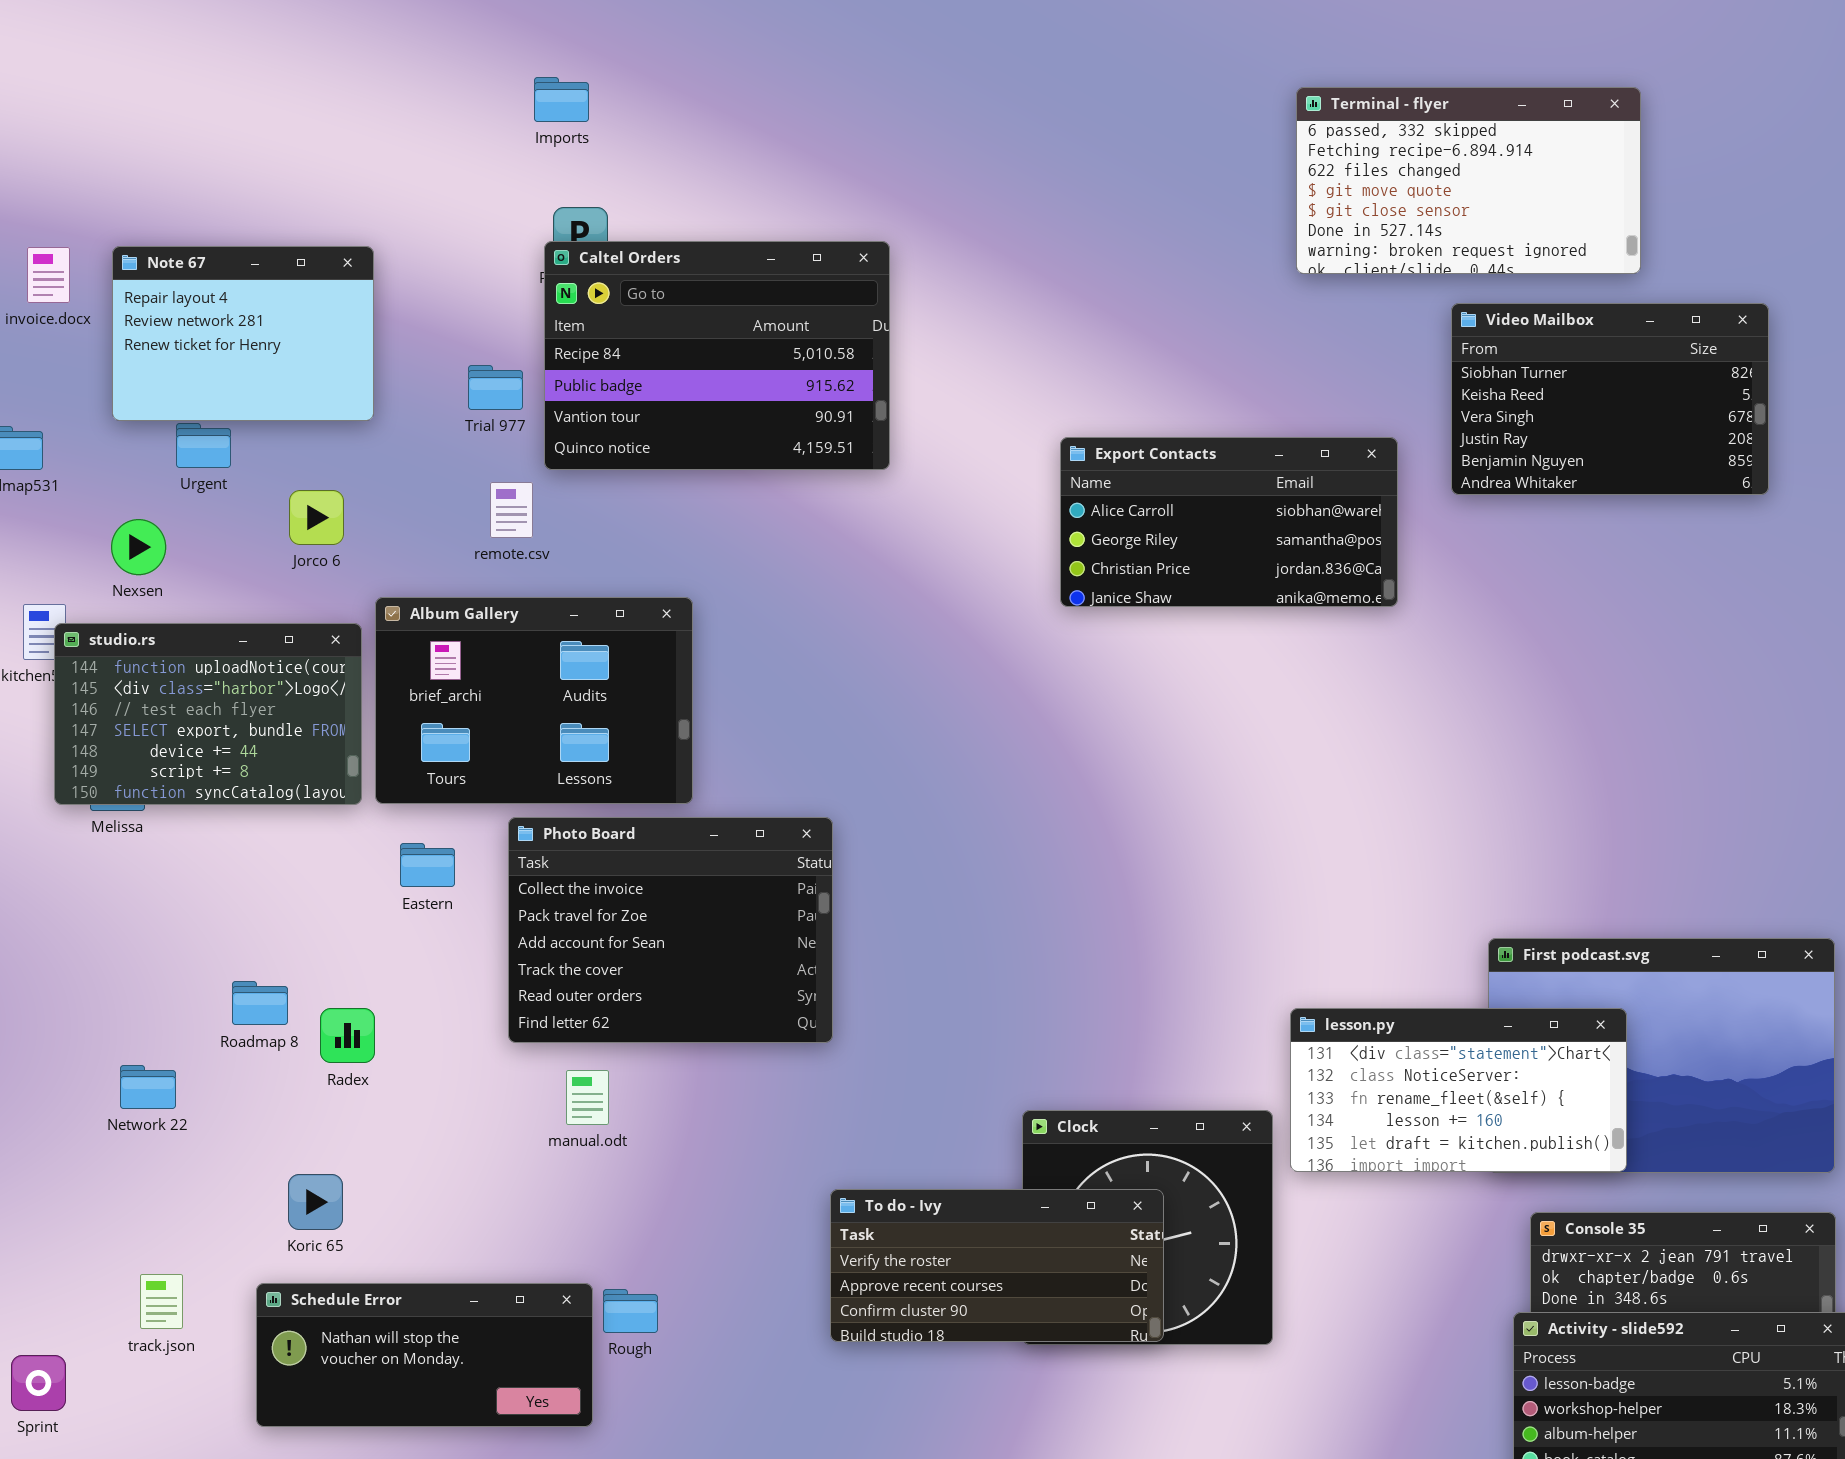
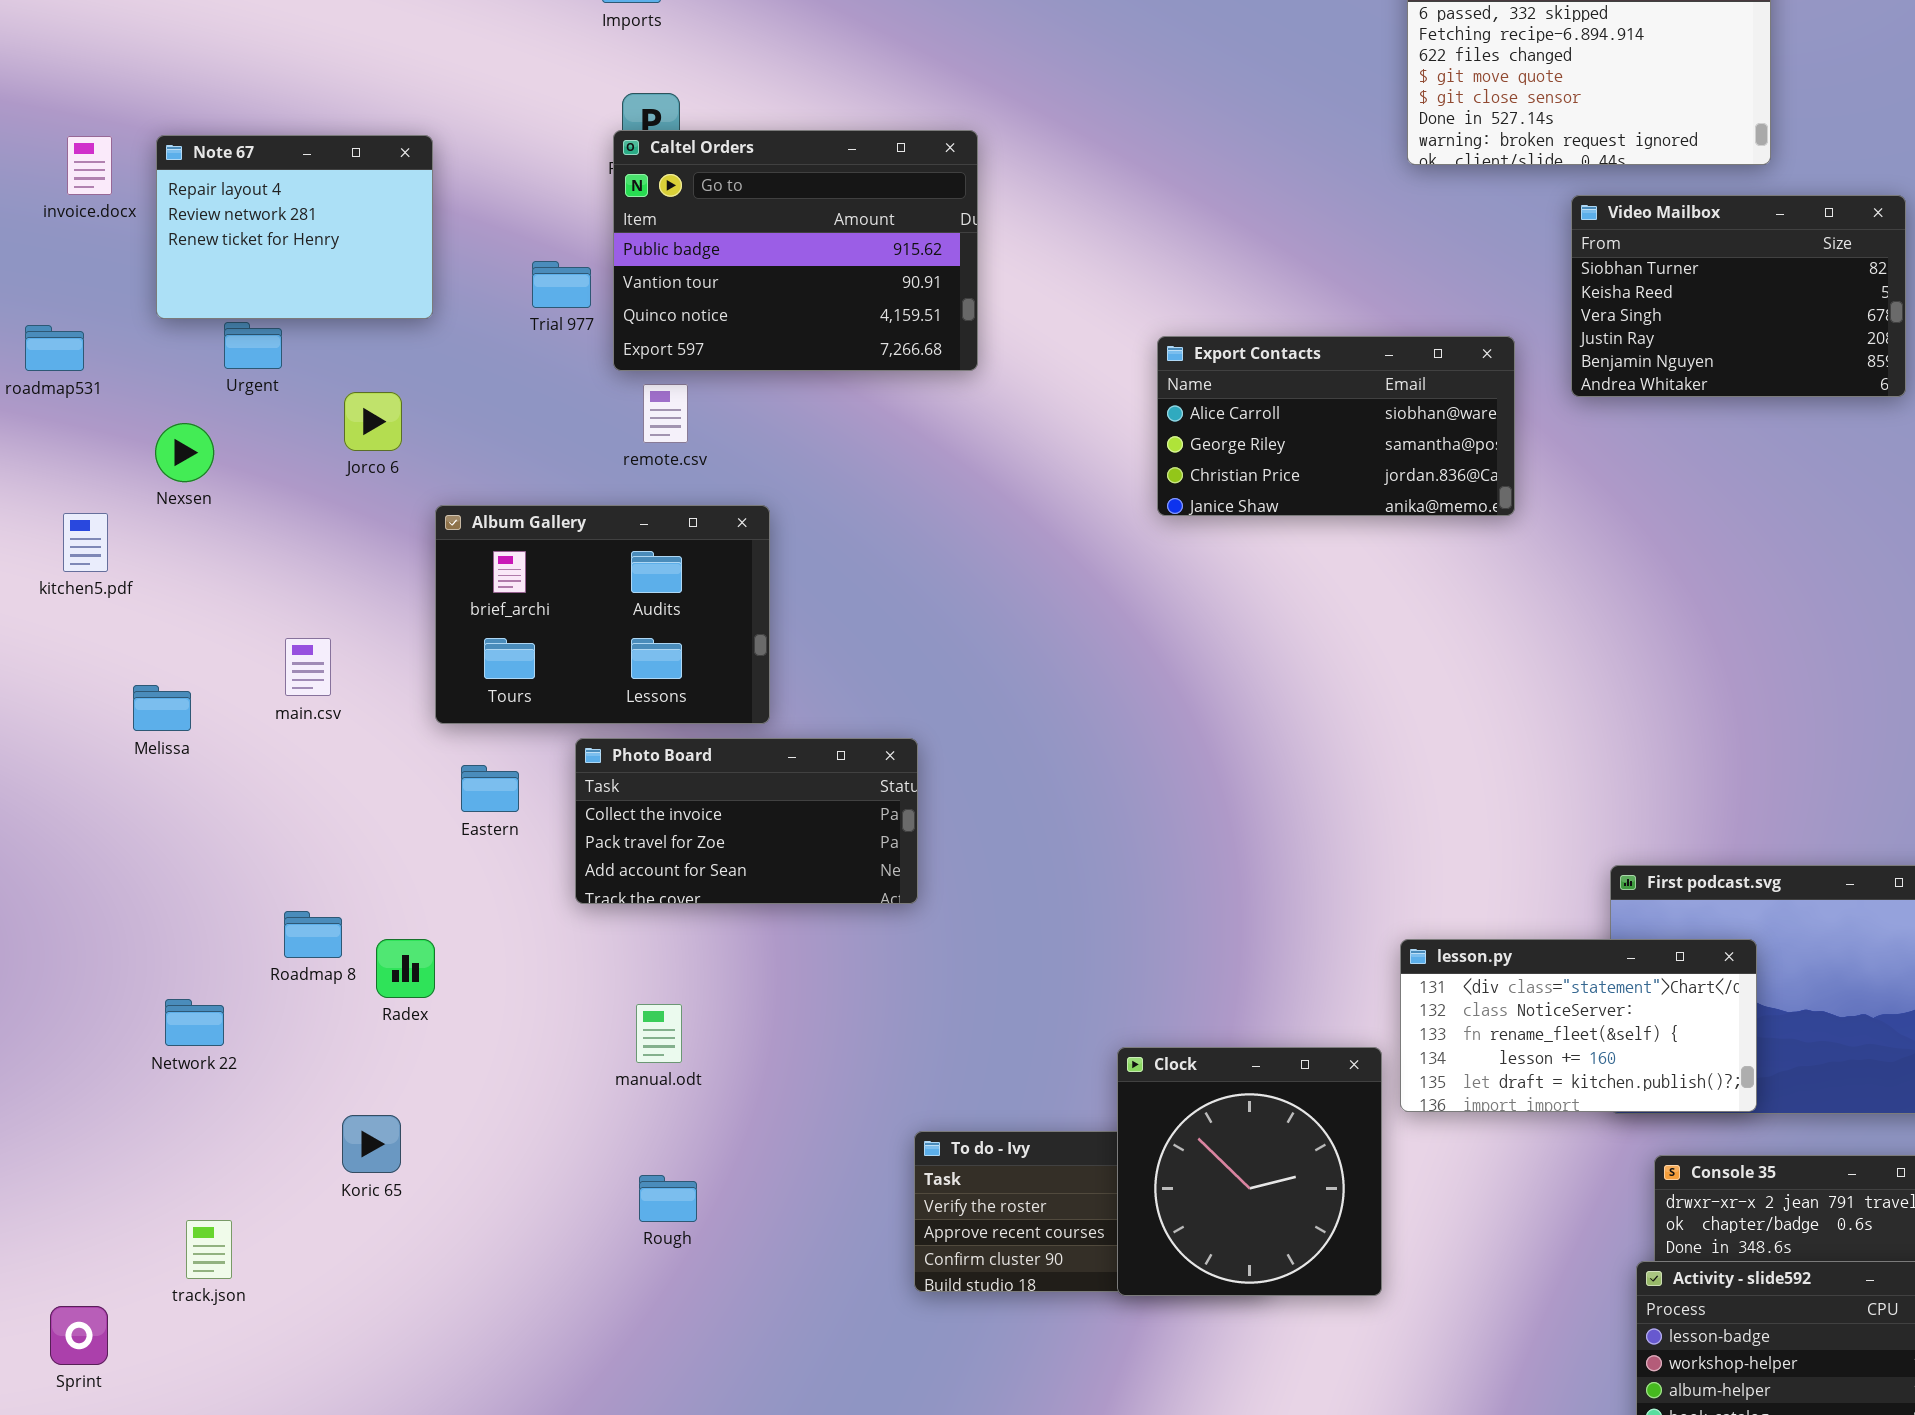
Caltel Orders: [544,241,890,470] -> [613,130,978,371], scrolled down 1 row
remote.csv: [490,482,533,538] -> [643,384,688,443], moved
studio.rs: [54,623,362,805] -> none, closed
Photo Board: [508,817,833,1043] -> [575,738,918,904], resized
Clock: [1022,1110,1273,1345] -> [1117,1047,1382,1296], raised
Schedule Error: [256,1283,593,1427] -> none, closed
Rough: [603,1289,658,1333] -> [639,1175,697,1222], moved

